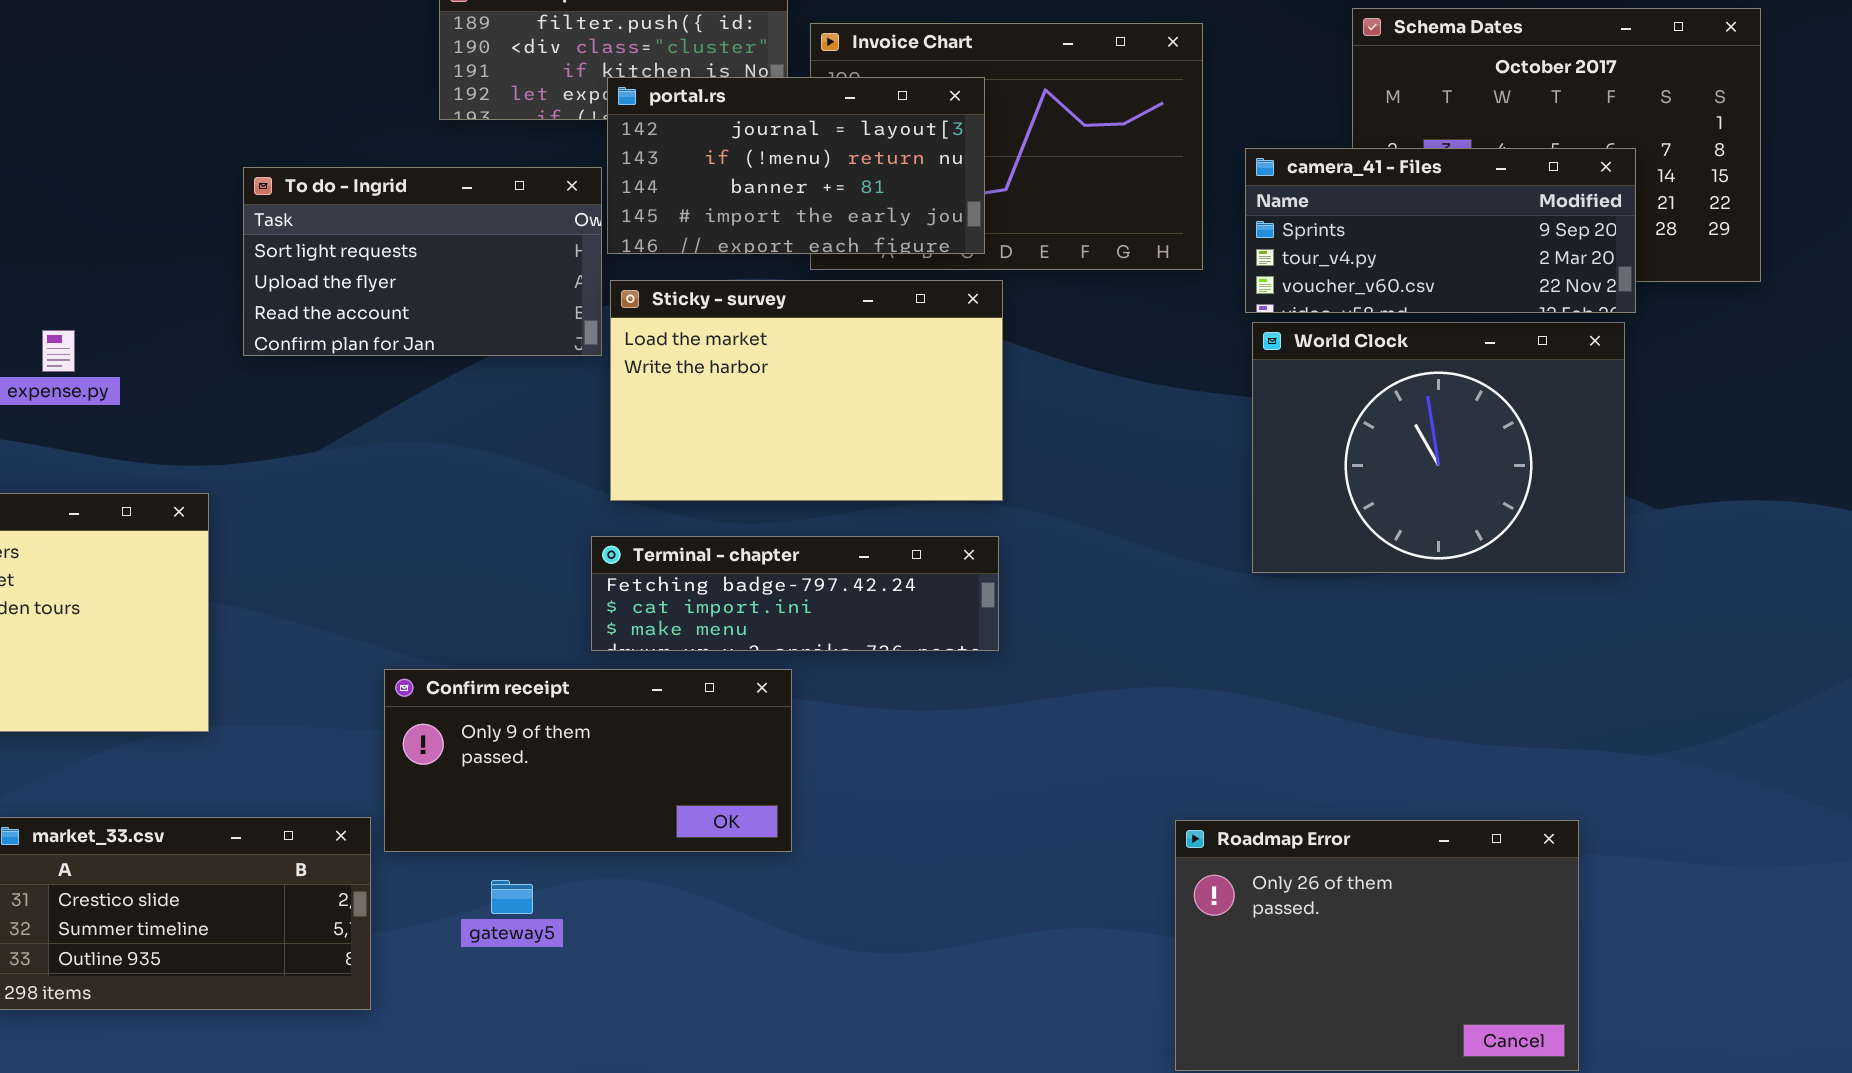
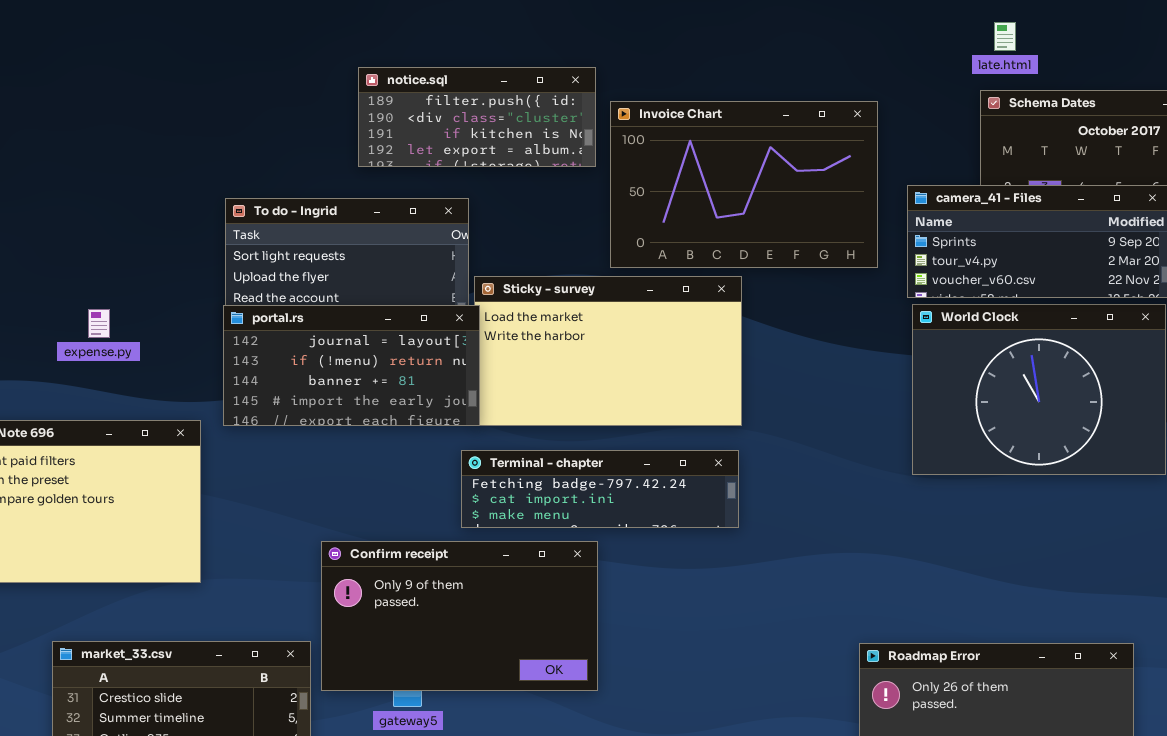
portal.rs: [607,77,985,254] -> [223,305,480,426], moved
Confirm receipt: [384,669,792,852] -> [321,541,598,691], resized

